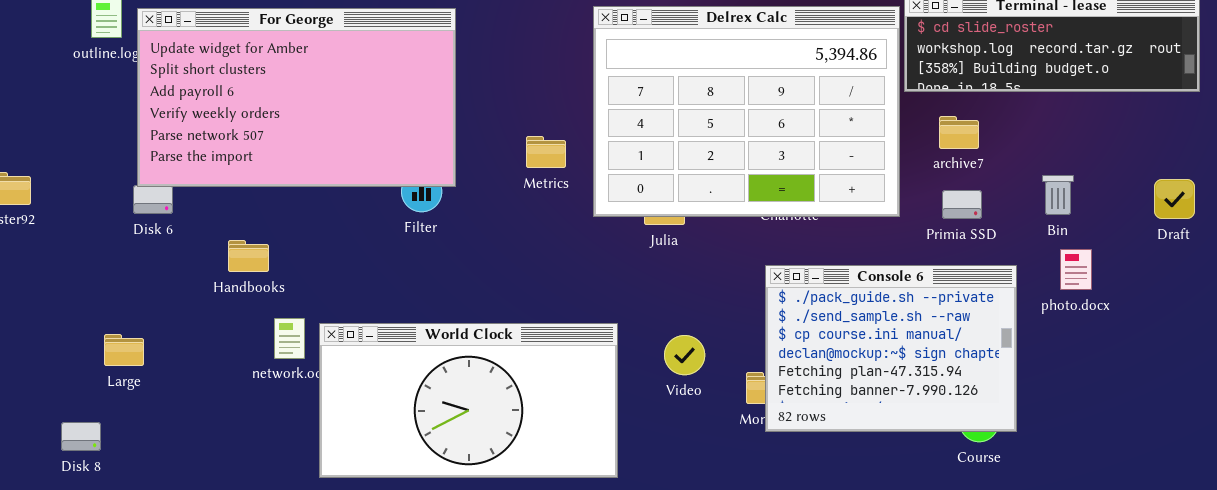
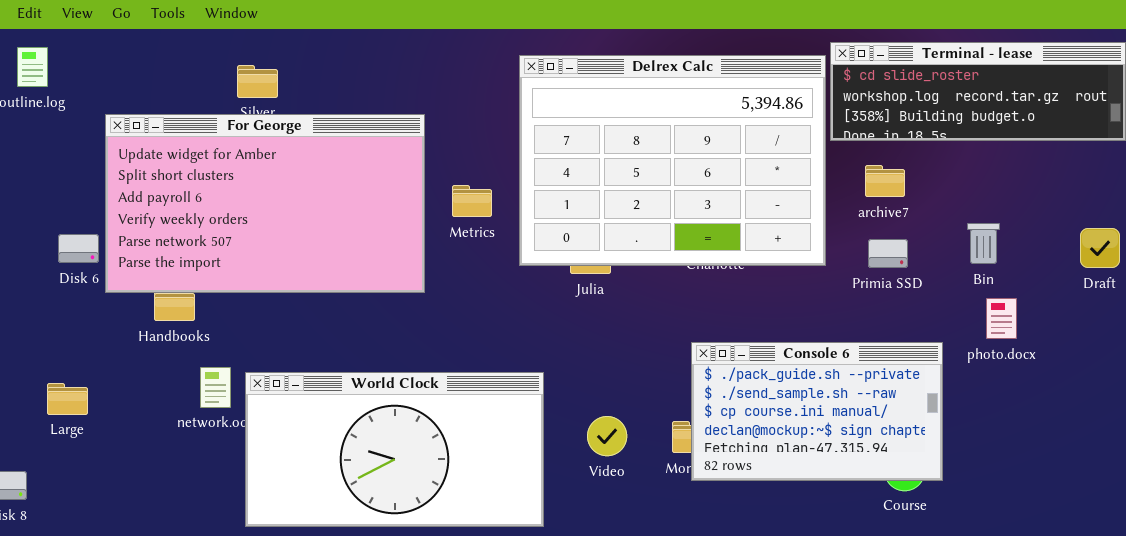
For George: [137,8,456,187] -> [105,114,425,293], moved
Console 6: [765,265,1017,432] -> [691,342,943,481], resized
Large: [104,334,144,366] -> [47,383,88,415], moved
Video: [664,335,705,375] -> [587,416,627,456], moved

